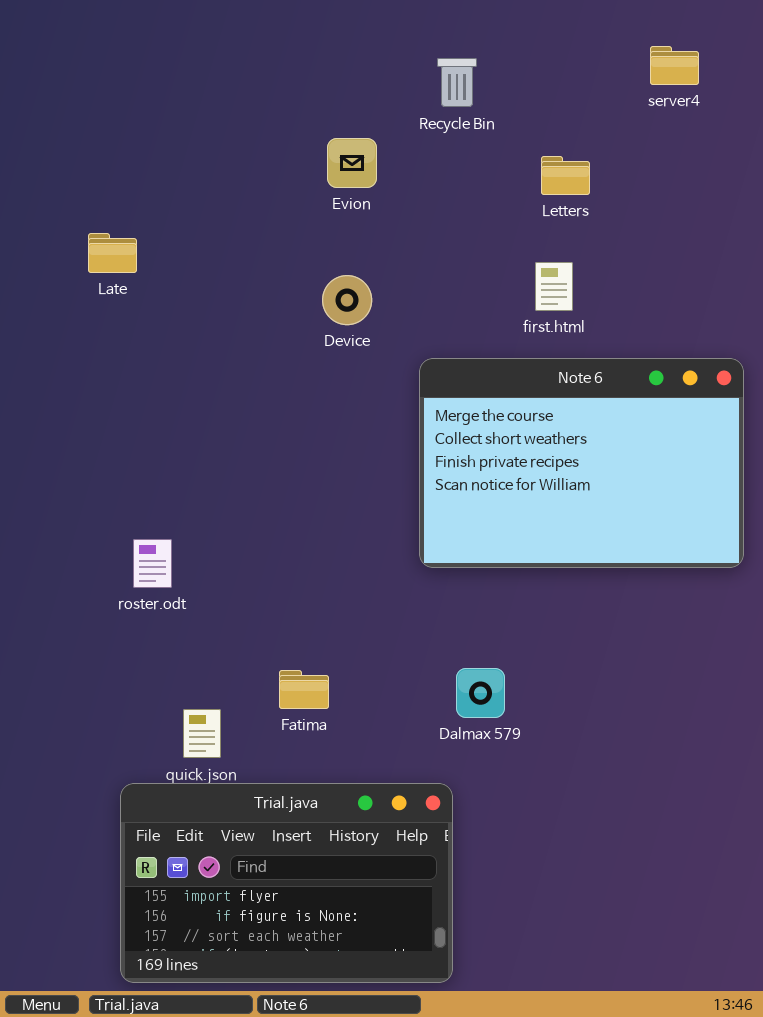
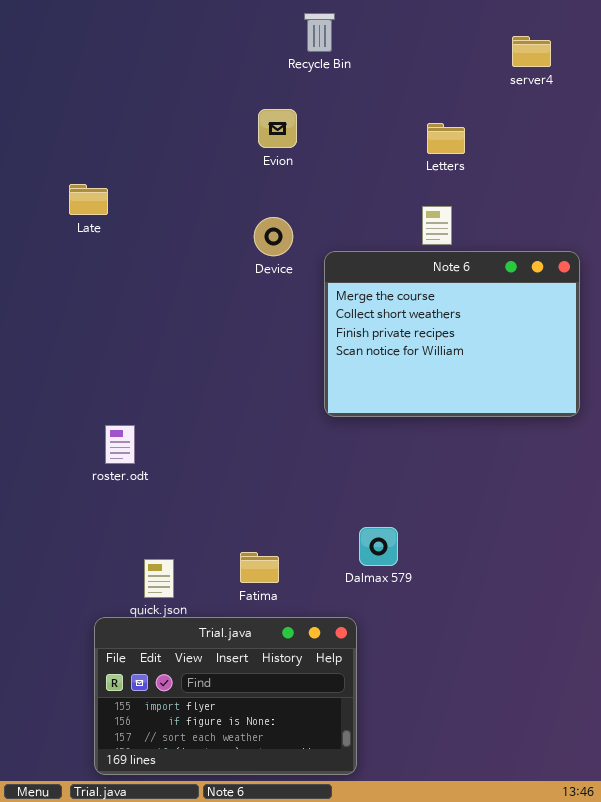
Recycle Bin: [437,58,477,107] -> [304,13,335,52], moved
Note 6: [419,358,744,568] -> [324,251,580,417], moved
Fatima: [279,670,329,709] -> [240,552,279,583], moved

